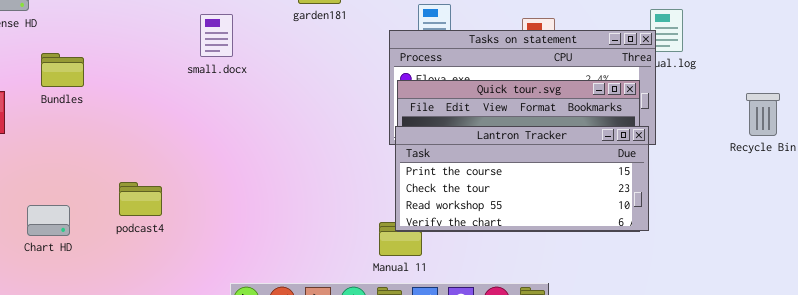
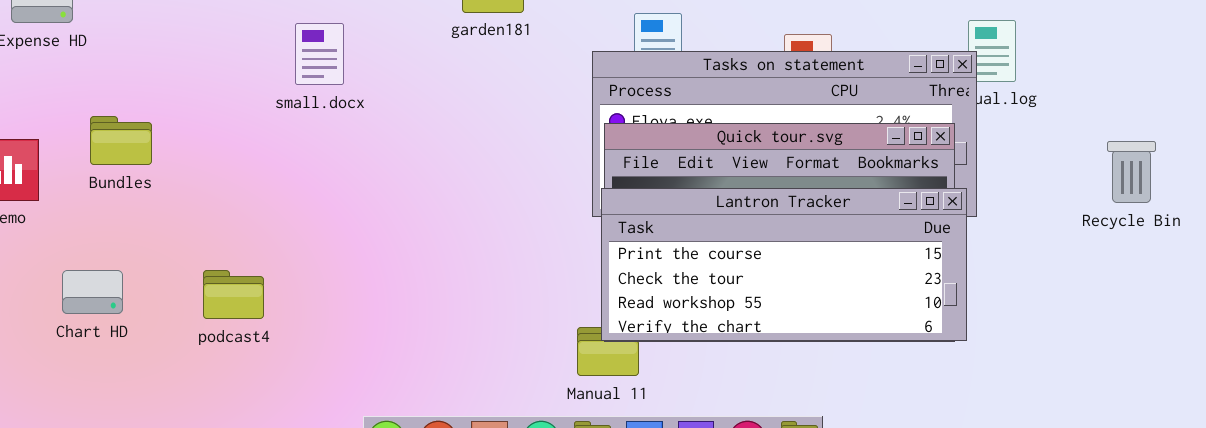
small.docx: [200,14,233,57] -> [295,23,344,85], moved
Bundles: [41,53,84,87] -> [90,116,152,165], moved
Chart HD: [27,205,70,236] -> [62,270,123,314], moved

